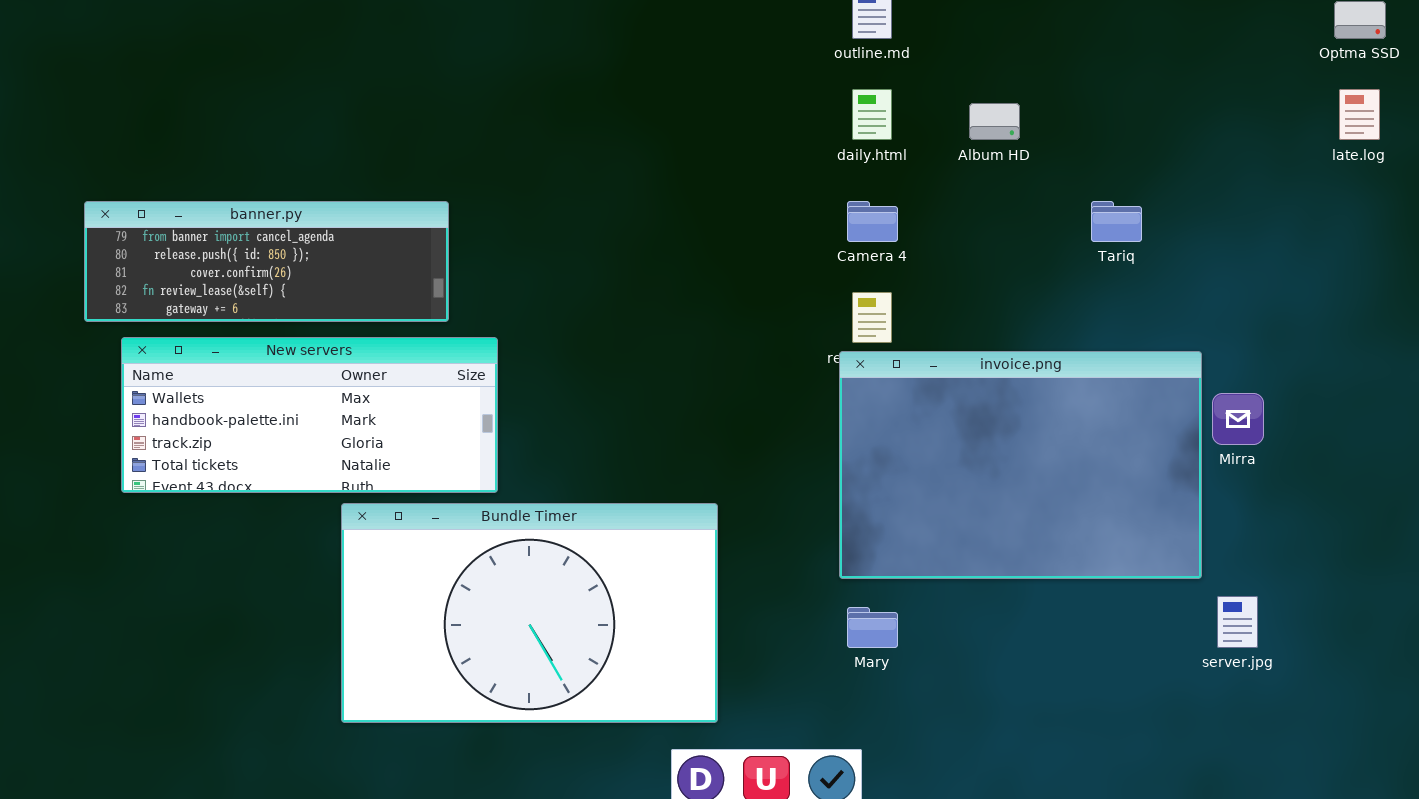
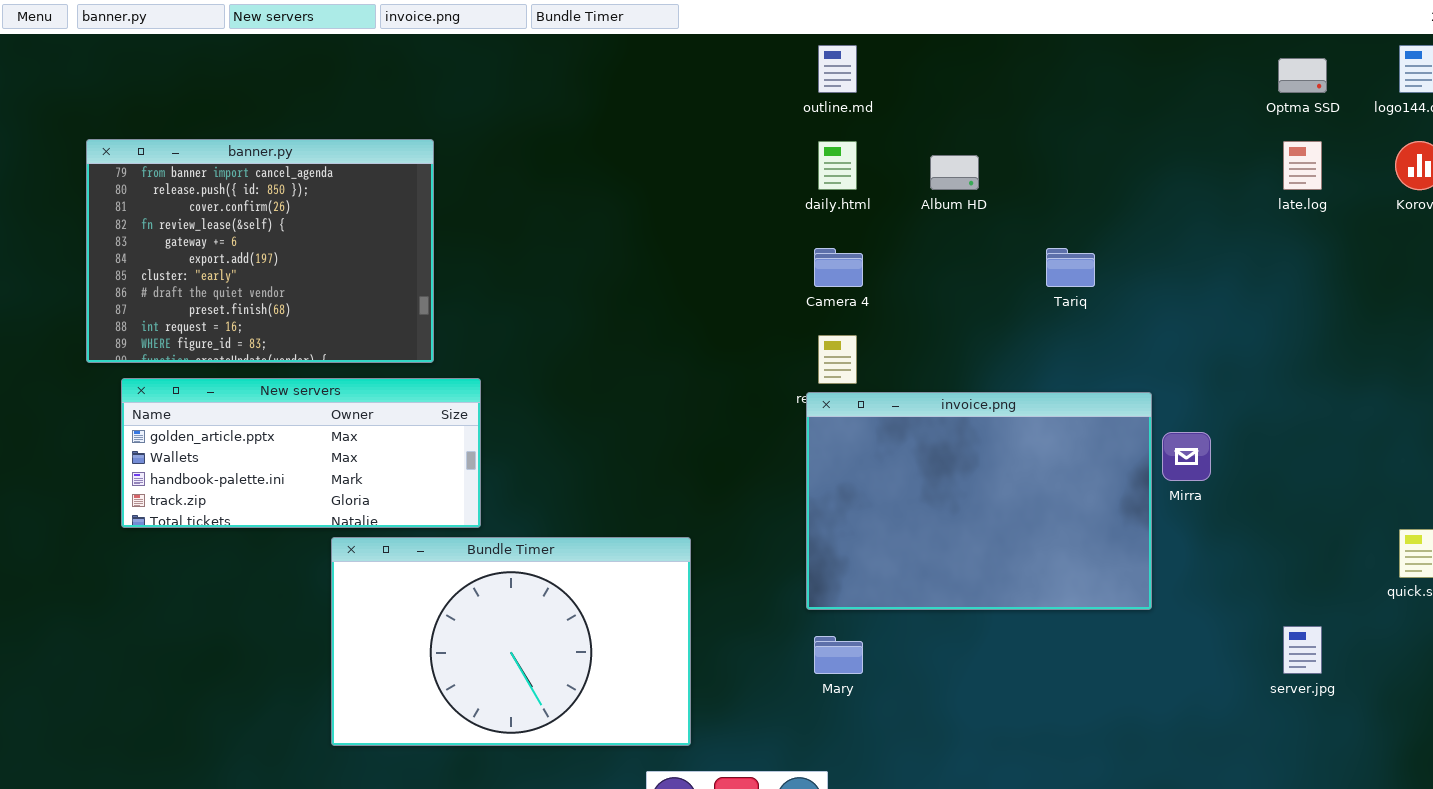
banner.py: [84,201,449,322] -> [86,139,434,363], resized
New servers: [121,337,498,493] -> [121,378,481,528], scrolled up 1 row
server.jpg: [1217,596,1258,648] -> [1283,626,1322,674], moved

